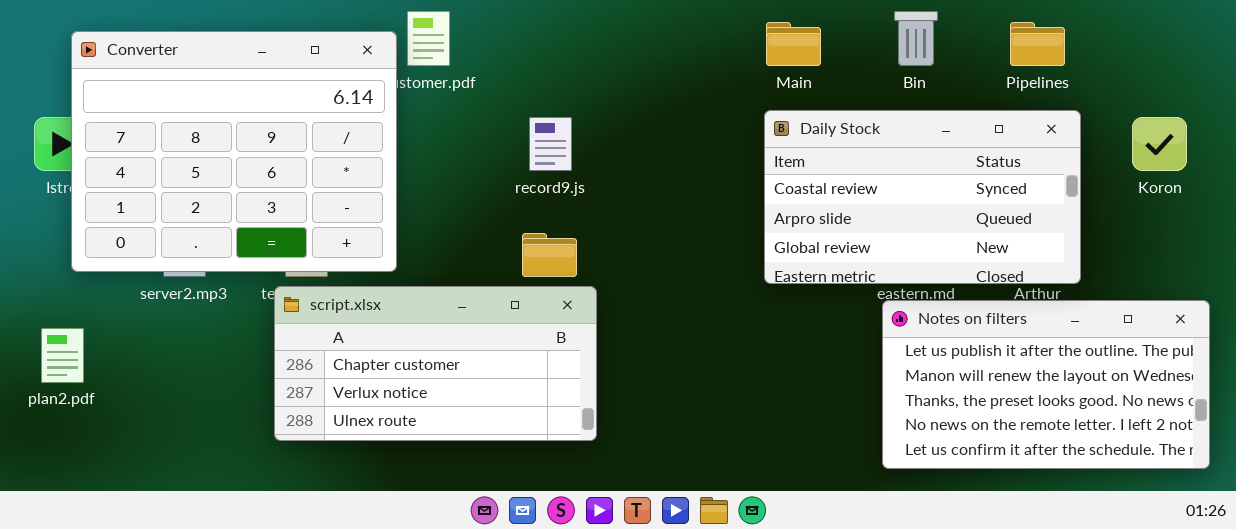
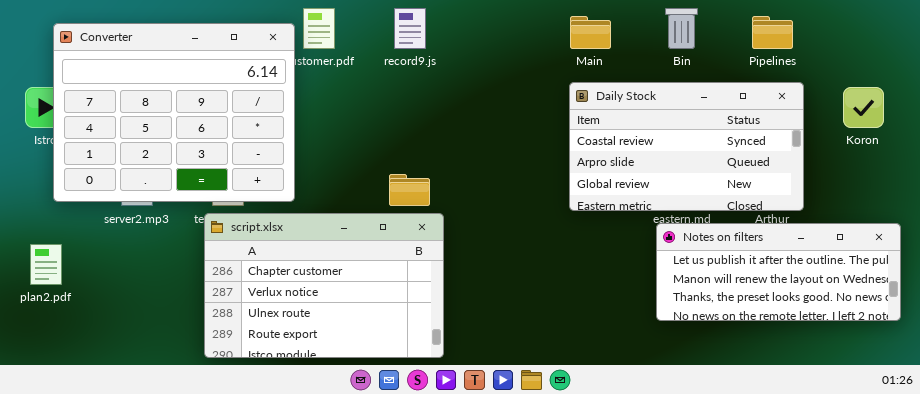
record9.js: [529,117,572,171] -> [394,8,426,49], moved
script.xlsx: [274,286,597,441] -> [204,213,444,358], resized
Notes on filters: [882,300,1210,469] -> [656,223,901,321], resized

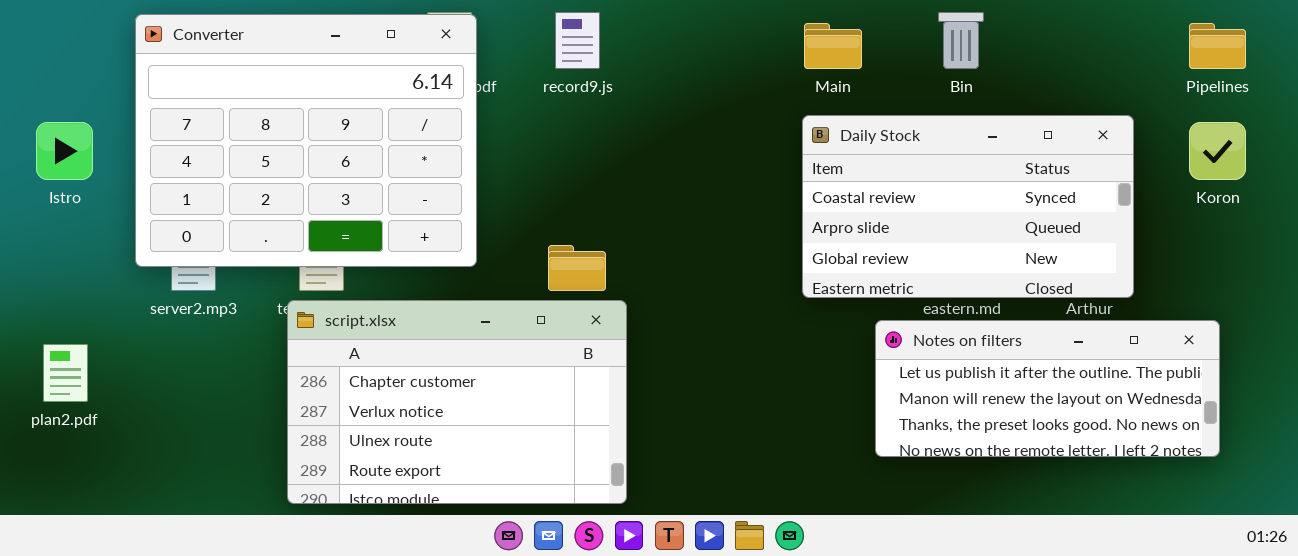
Pipelines: [752,16,793,49] -> [1189,23,1246,69], moved
Converter: [53,23,295,202] -> [135,14,477,267], moved
Notes on filters: [656,223,901,321] -> [875,320,1220,457], moved

